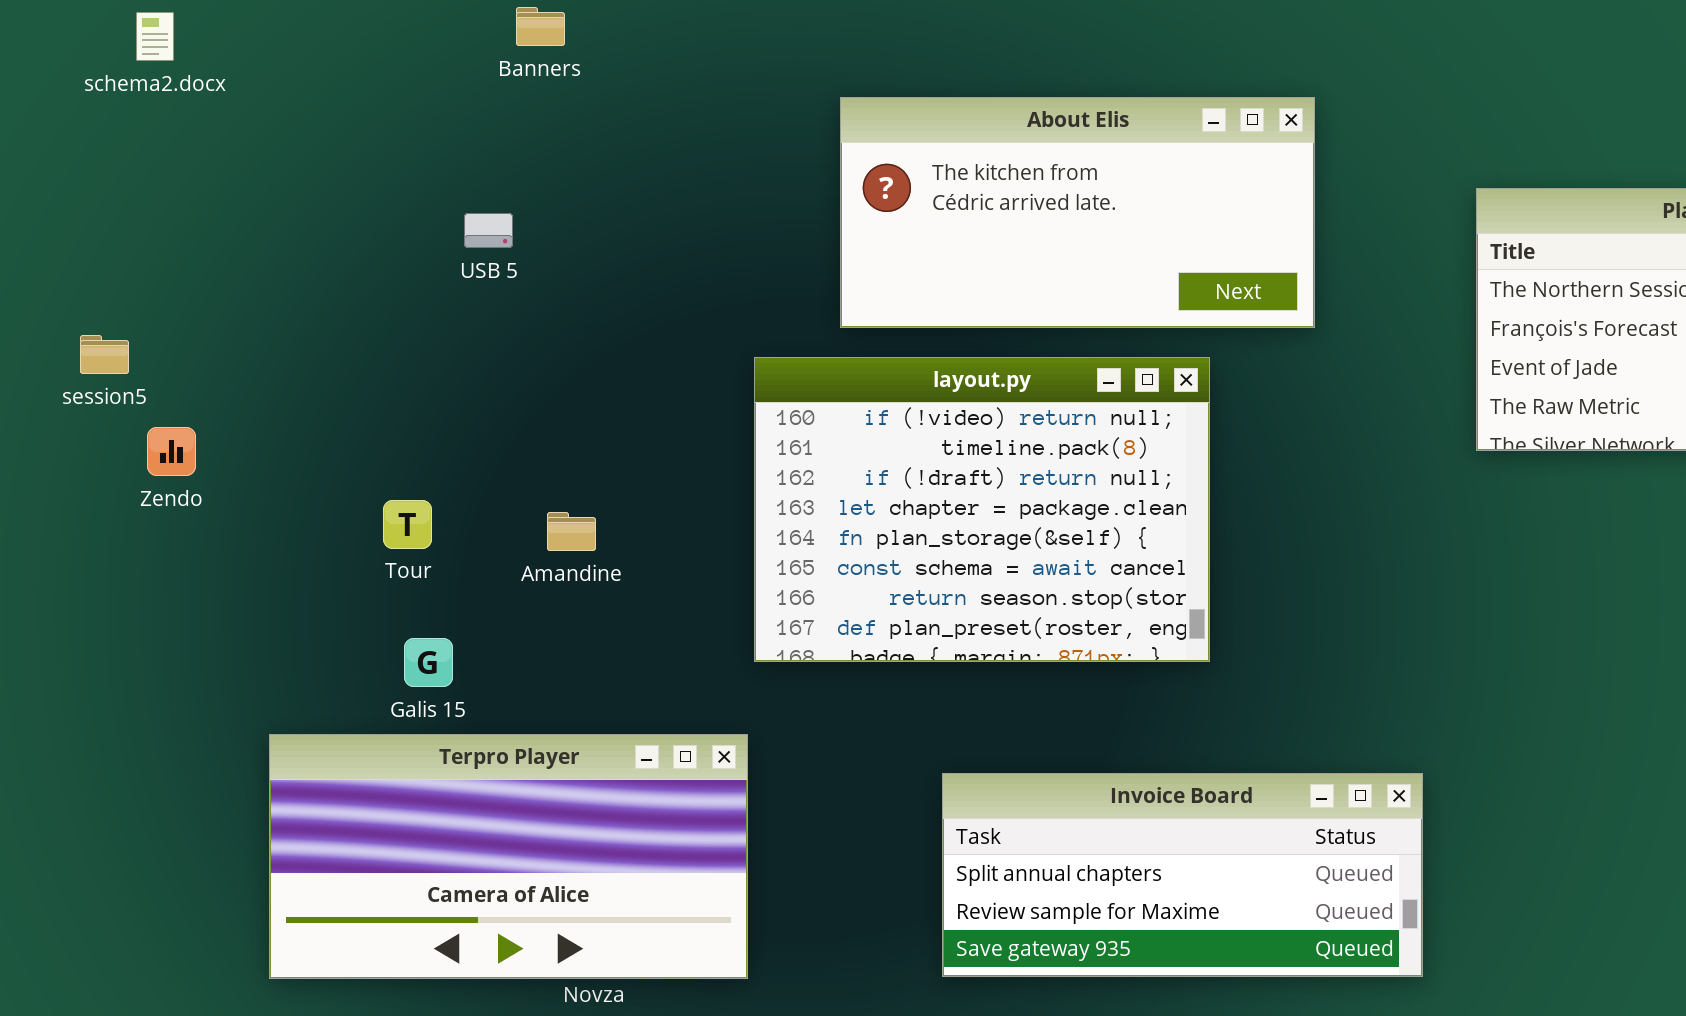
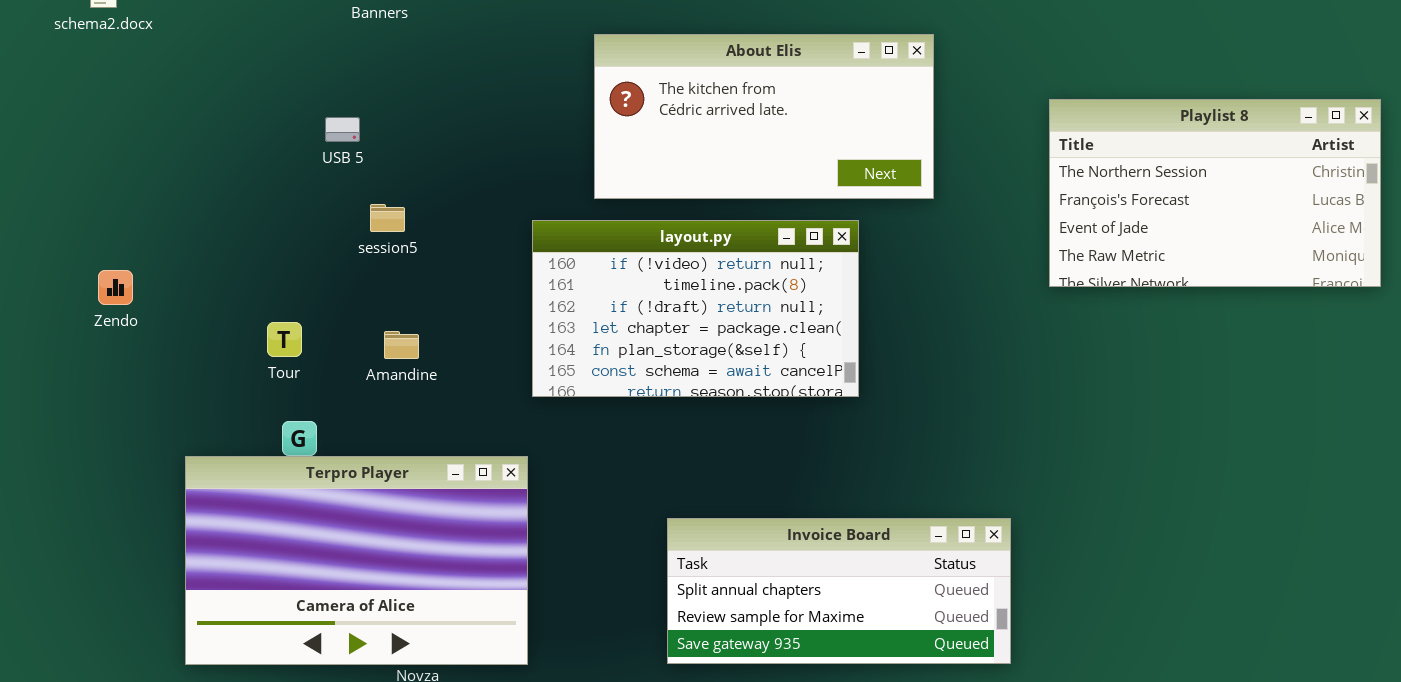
session5: [80,335,129,374] -> [370,204,405,232], moved
layout.py: [754,357,1210,662] -> [532,220,859,397], resized
Terpro Player: [269,734,748,979] -> [185,456,528,665], resized

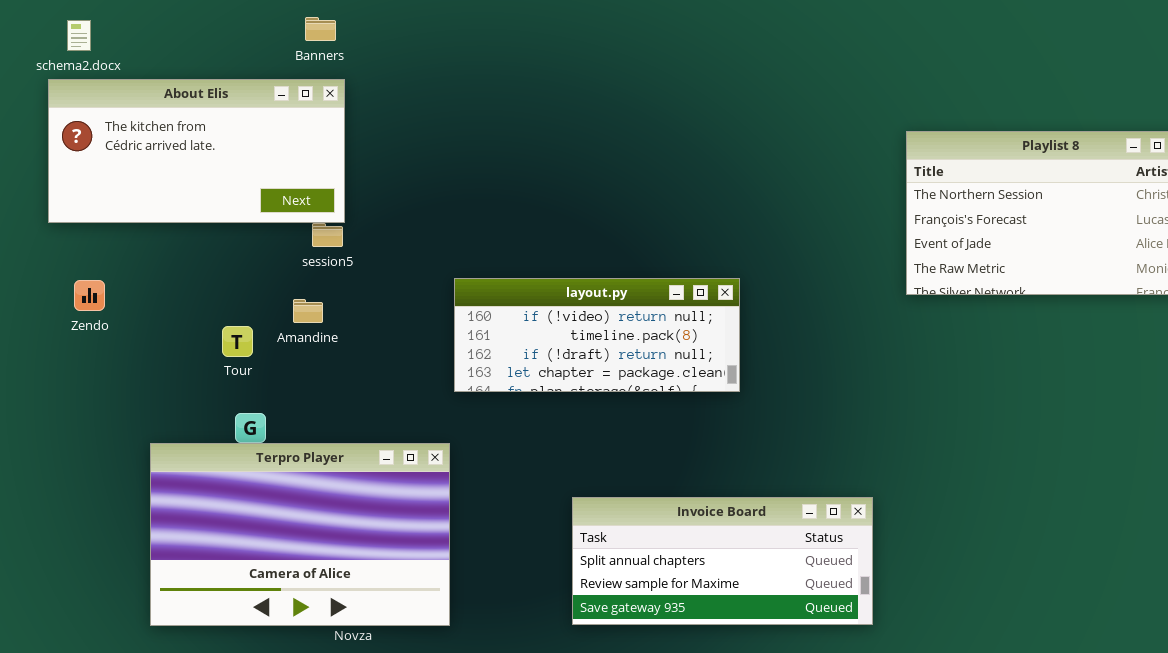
About Elis: [594,34,934,199] -> [48,79,345,223], moved
layout.py: [532,220,859,397] -> [454,278,740,392], resized
Amandine: [384,331,419,359] -> [293,299,323,323], moved

